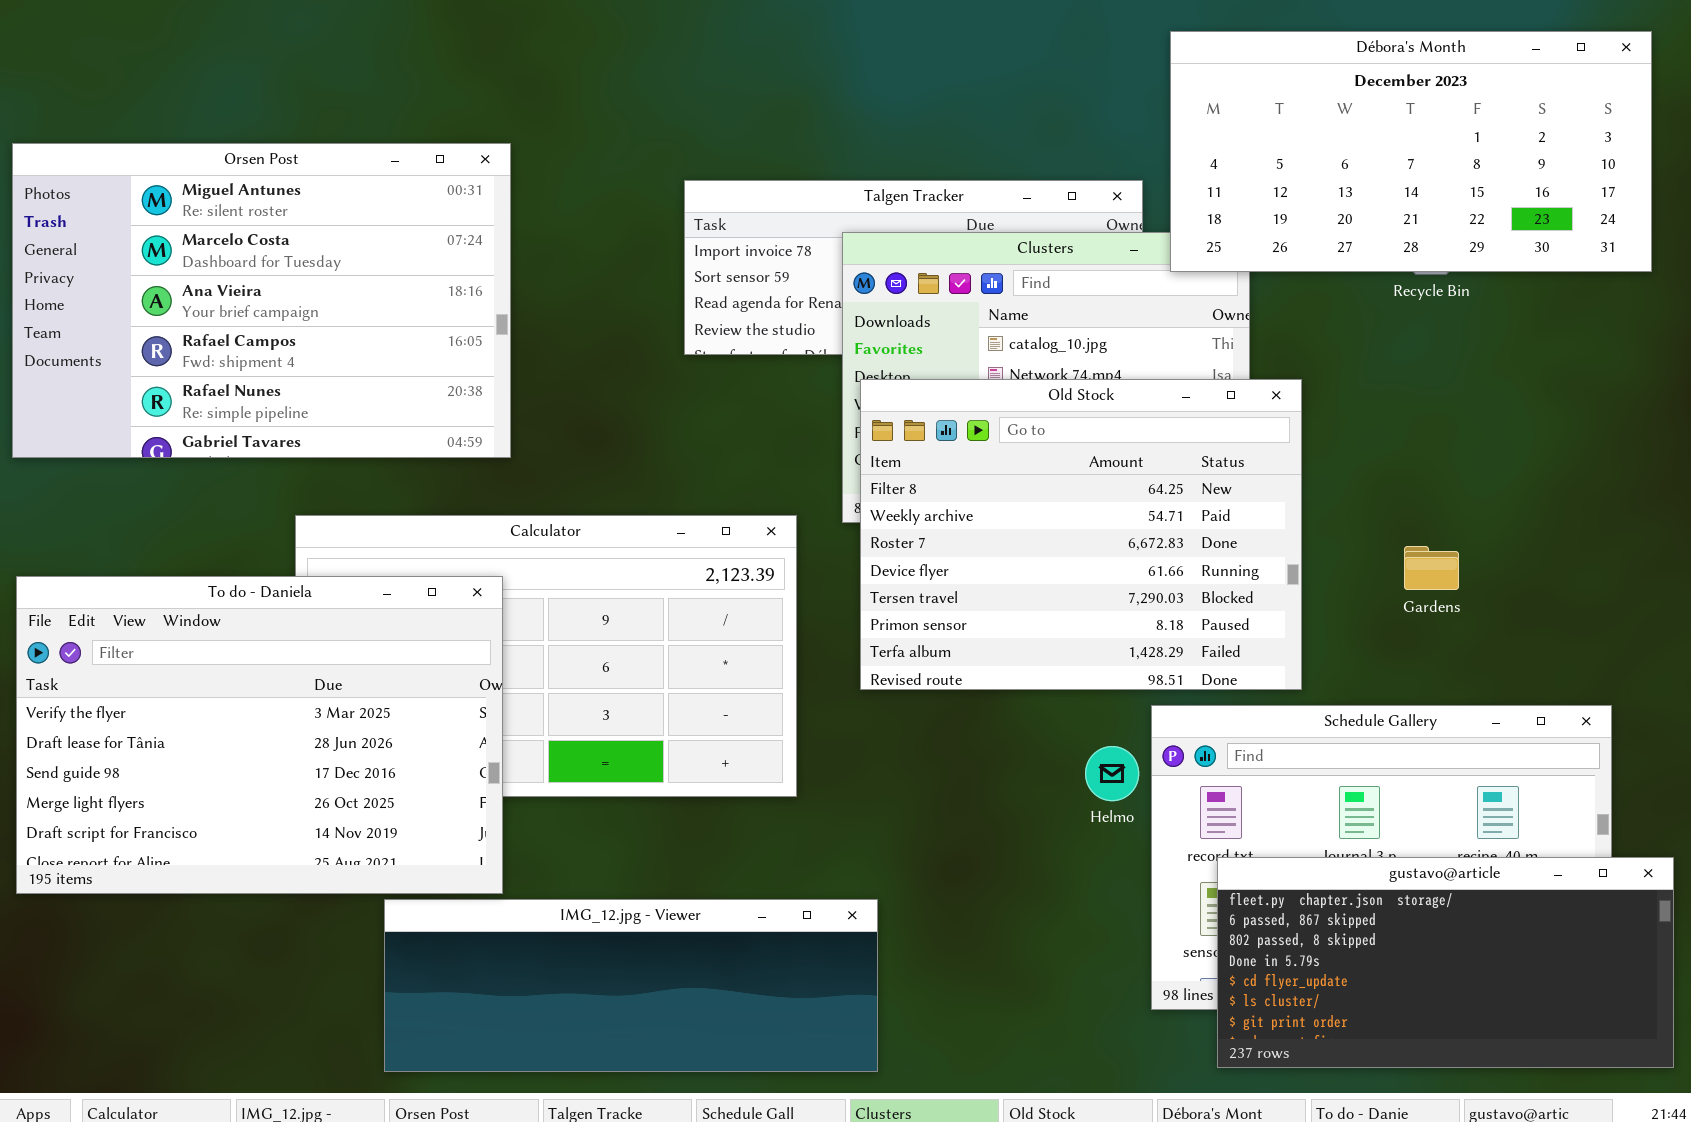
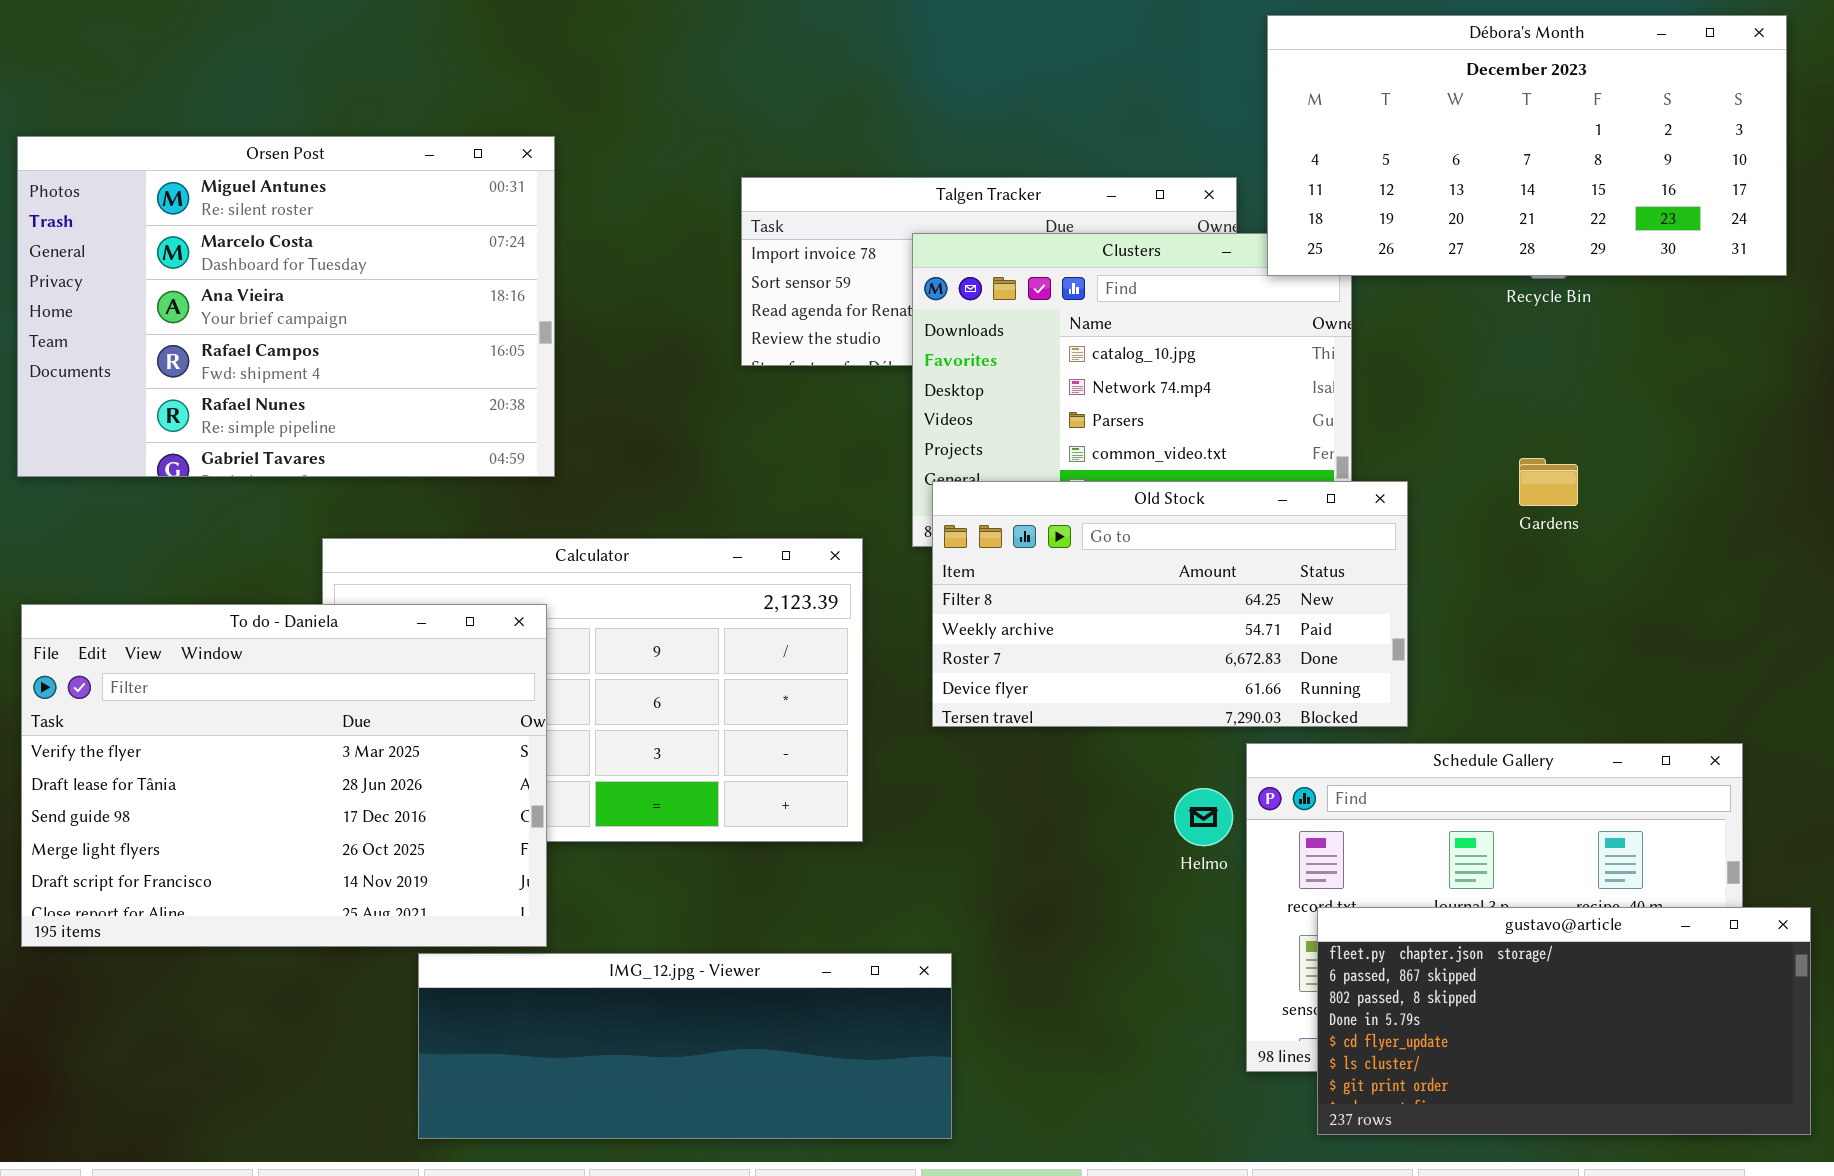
Old Stock: [860,379,1302,690] -> [932,481,1408,727], resized
Gardens: [1404,546,1459,590] -> [1519,458,1578,506], moved

